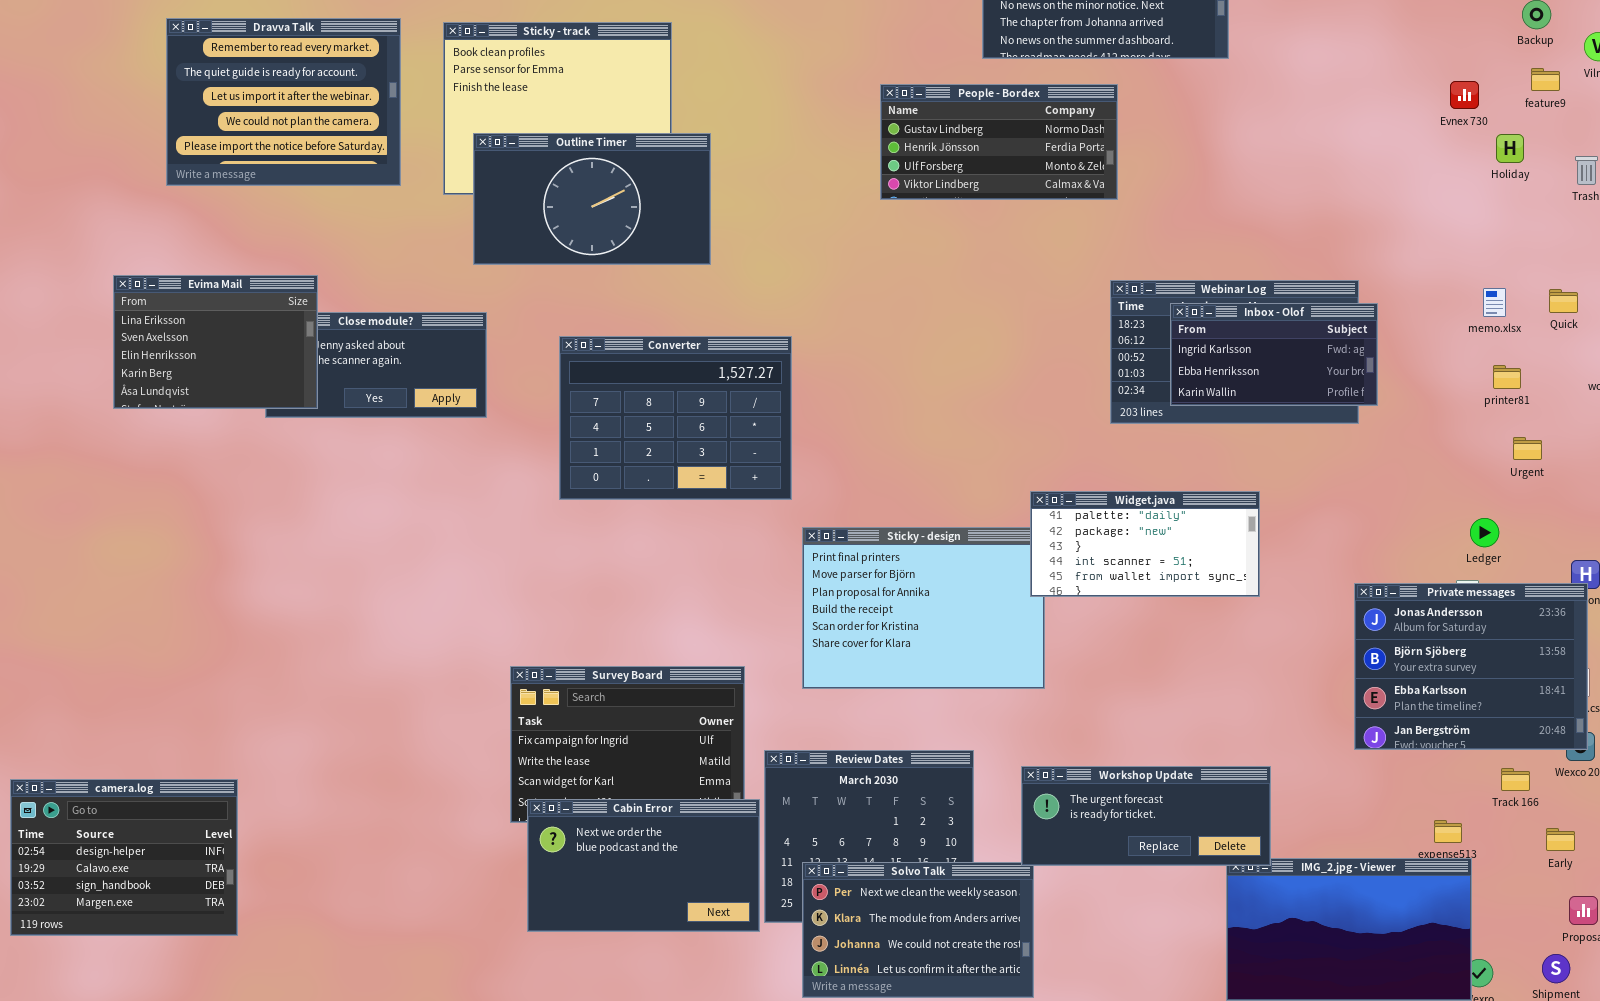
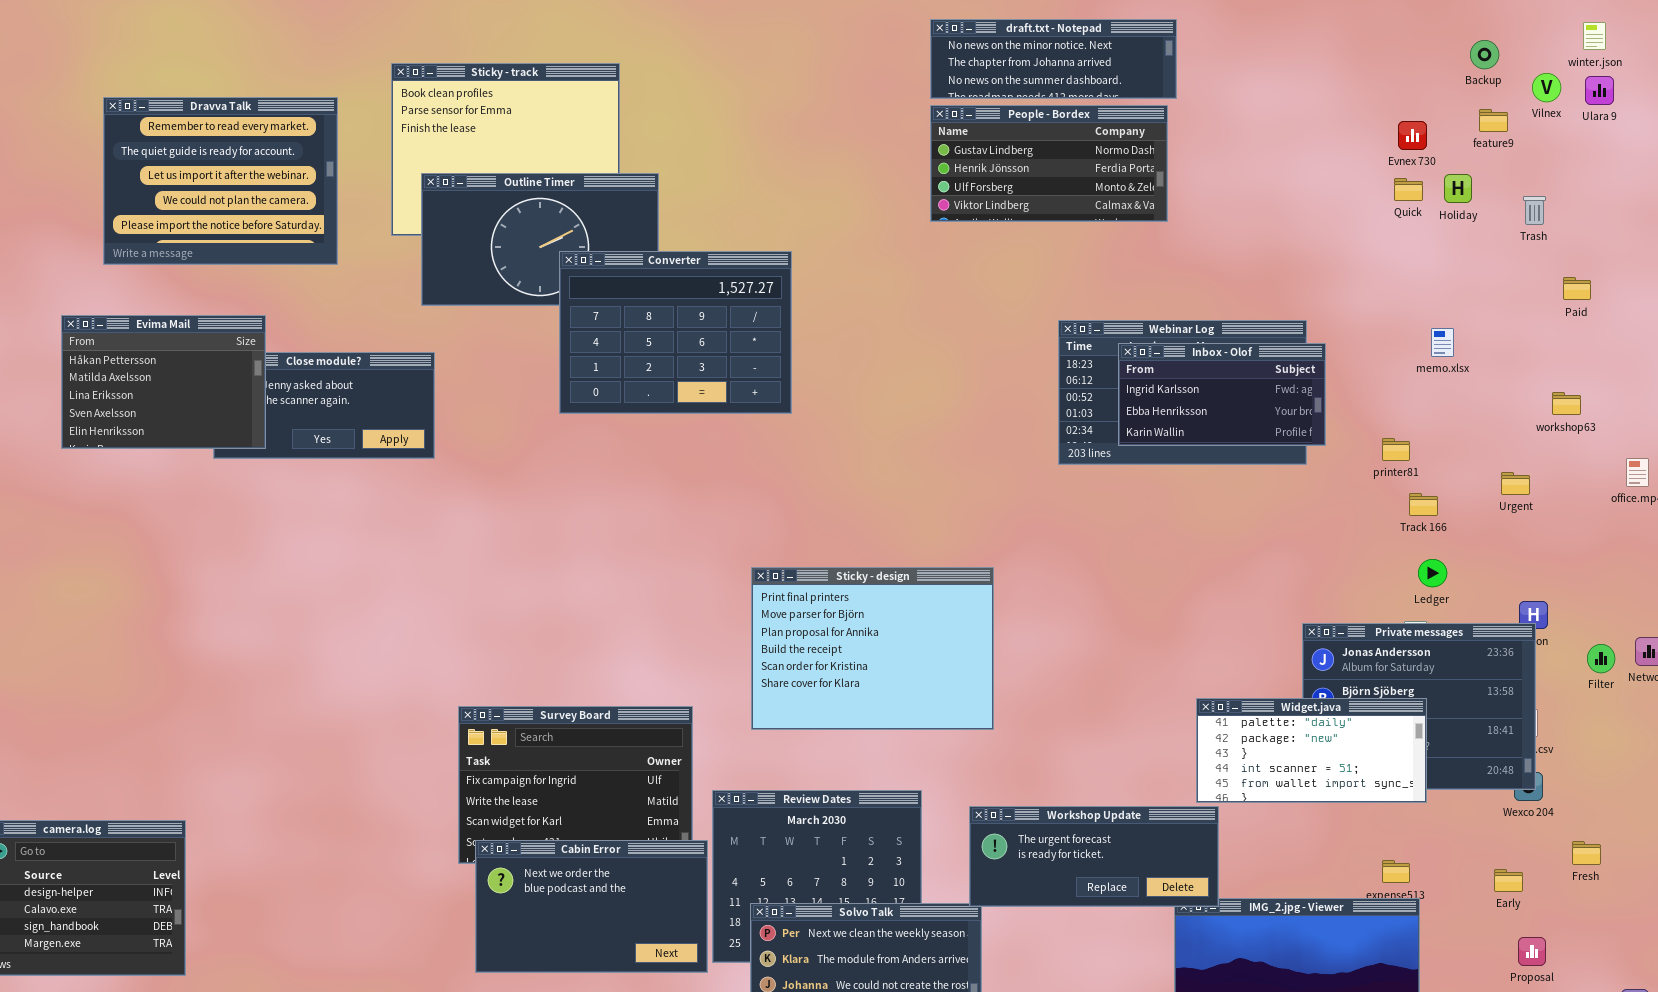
Dravva Talk: [166,18,401,186] -> [103,97,338,265], moved
People - Bordex: [880,84,1118,200] -> [930,105,1168,222], moved
Evima Mail: [113,275,318,409] -> [61,315,266,449], scrolled up 2 rows
Quick: [1549,289,1578,313] -> [1394,178,1423,201], moved
Converter: [559,336,792,500] -> [559,251,792,414], moved
printer81: [1493,365,1521,389] -> [1382,438,1410,461], moved
Urgent: [1513,437,1542,460] -> [1501,472,1530,495], moved
Widget.java: [1030,491,1260,597] -> [1196,698,1427,803], moved
Track 166: [1501,768,1530,791] -> [1409,493,1438,516], moved

